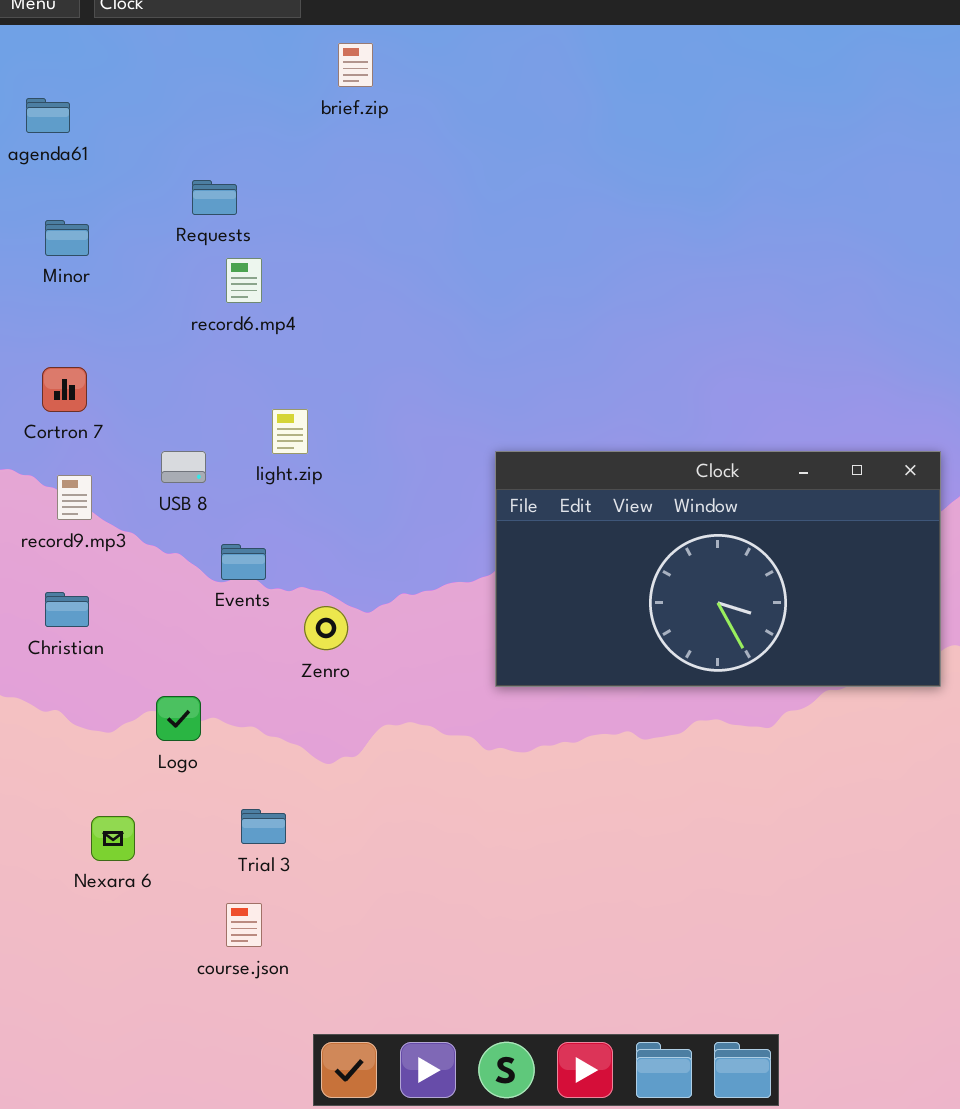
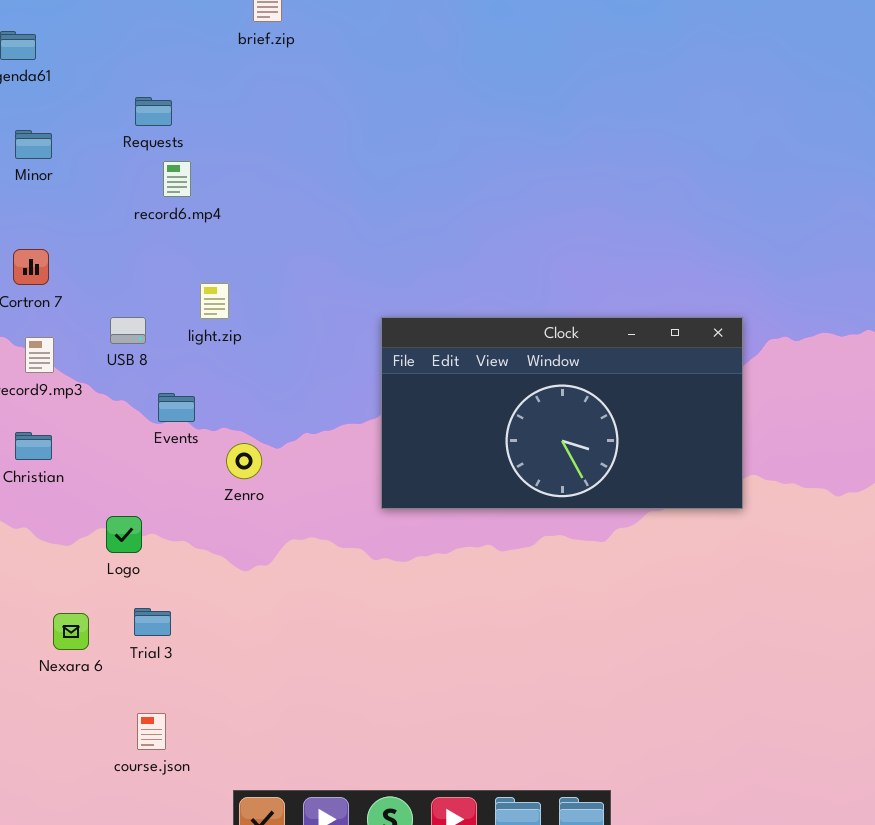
Trial 3: [241,809,286,844] -> [134,608,171,636], moved
course.json: [226,903,262,947] -> [137,713,166,750], moved

